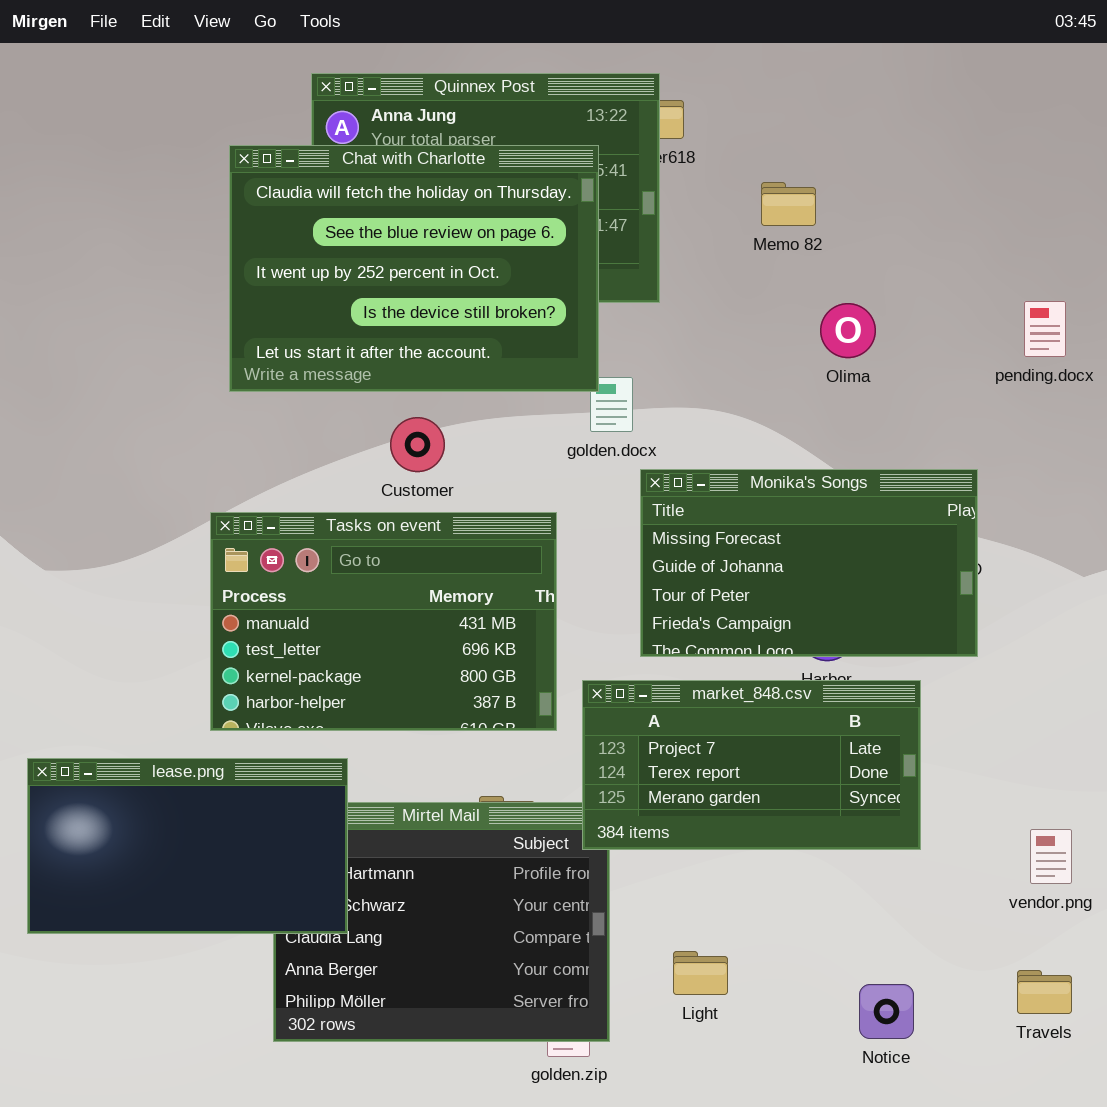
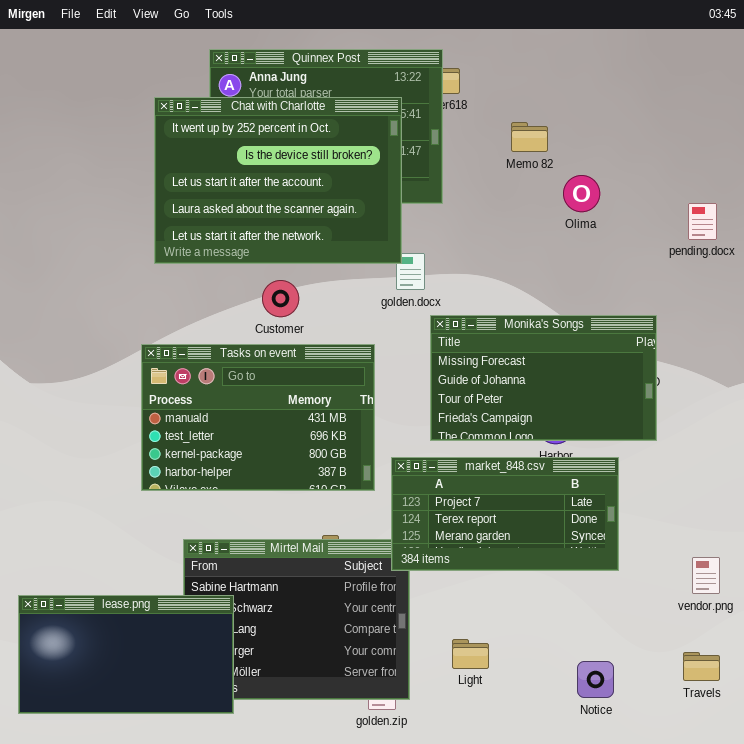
Chat with Charlotte: [229,145,599,392] -> [154,97,402,264], scrolled down 2 rows
Olima: [820,303,876,358] -> [563,175,600,212], moved
lease.png: [27,758,348,934] -> [18,595,234,714], moved

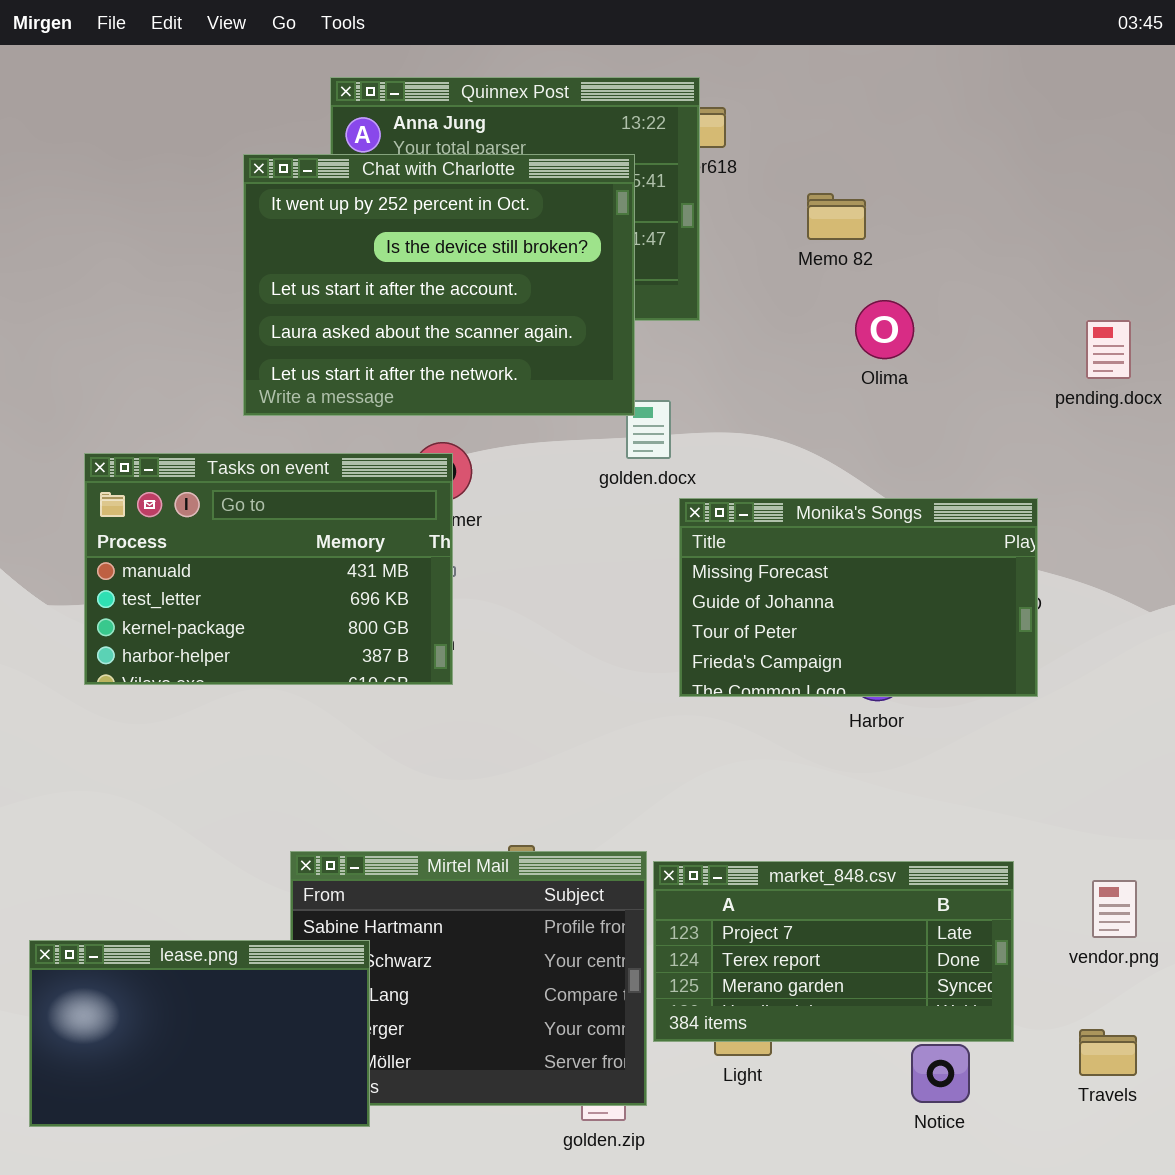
Olima: [563,175,600,212] -> [855,300,914,359], moved
Tasks on event: [141,344,375,491] -> [84,453,453,685], moved
market_848.csv: [391,457,619,571] -> [653,861,1014,1042], moved

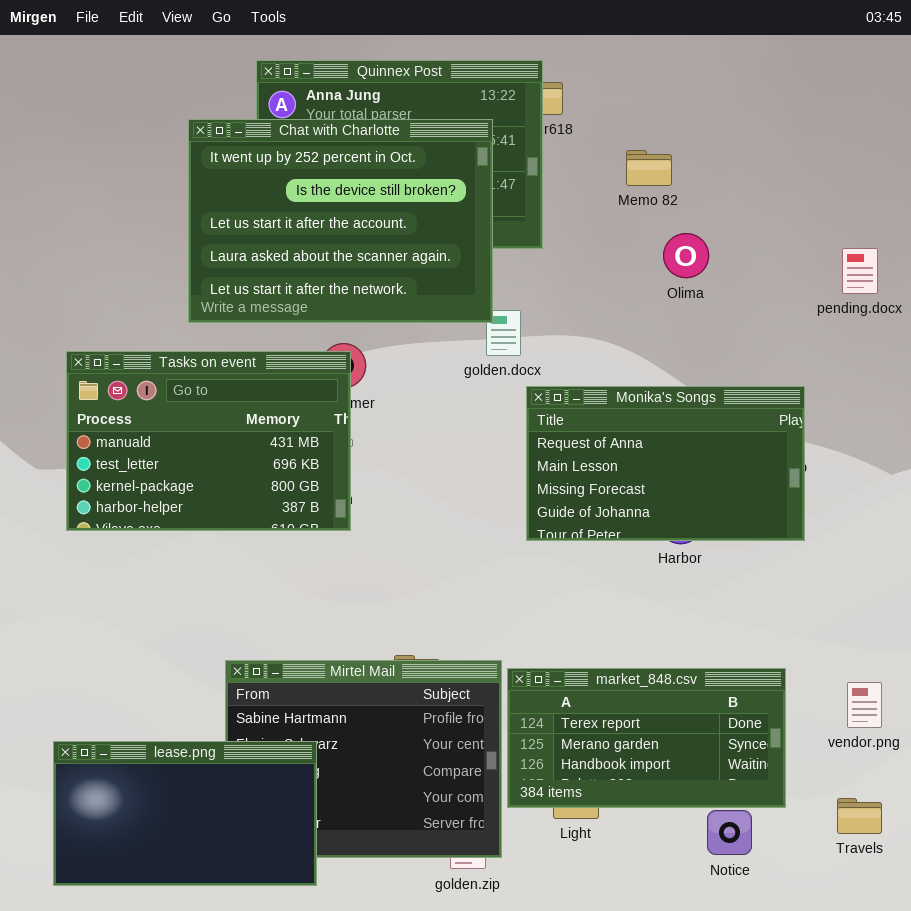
Monika's Songs: [679,498,1038,697] -> [526,386,805,541], scrolled up 2 rows
market_848.csv: [653,861,1014,1042] -> [507,668,786,808], scrolled down 1 row
lease.png: [29,940,370,1127] -> [53,741,317,886], moved

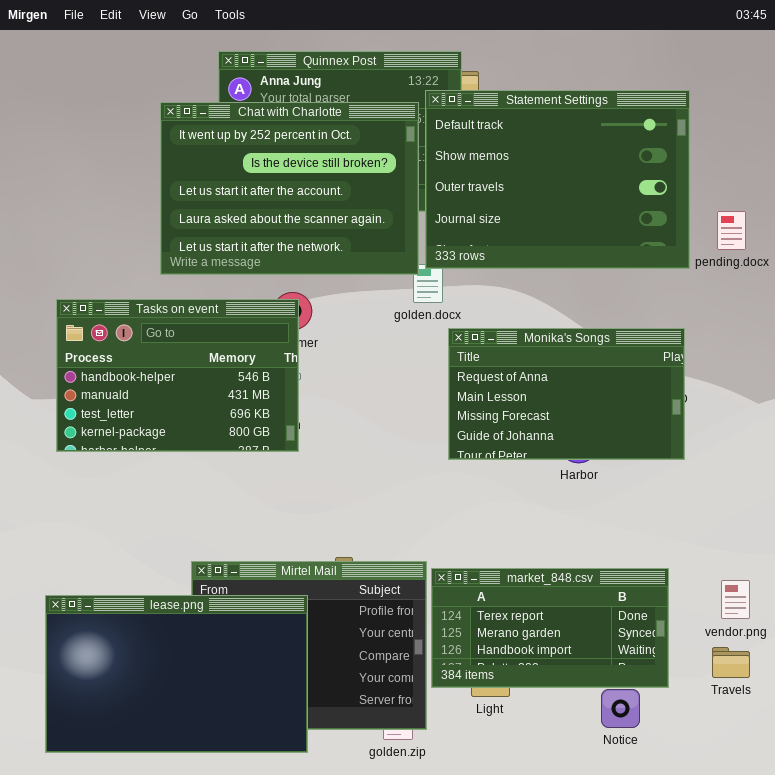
Statement Settings: none -> [425,90,690,269], opened
Tasks on event: [66,351,351,531] -> [56,299,299,452], scrolled up 1 row
lease.png: [53,741,317,886] -> [45,595,308,753], resized
Travels: [837,798,882,834] -> [712,647,750,678], moved

